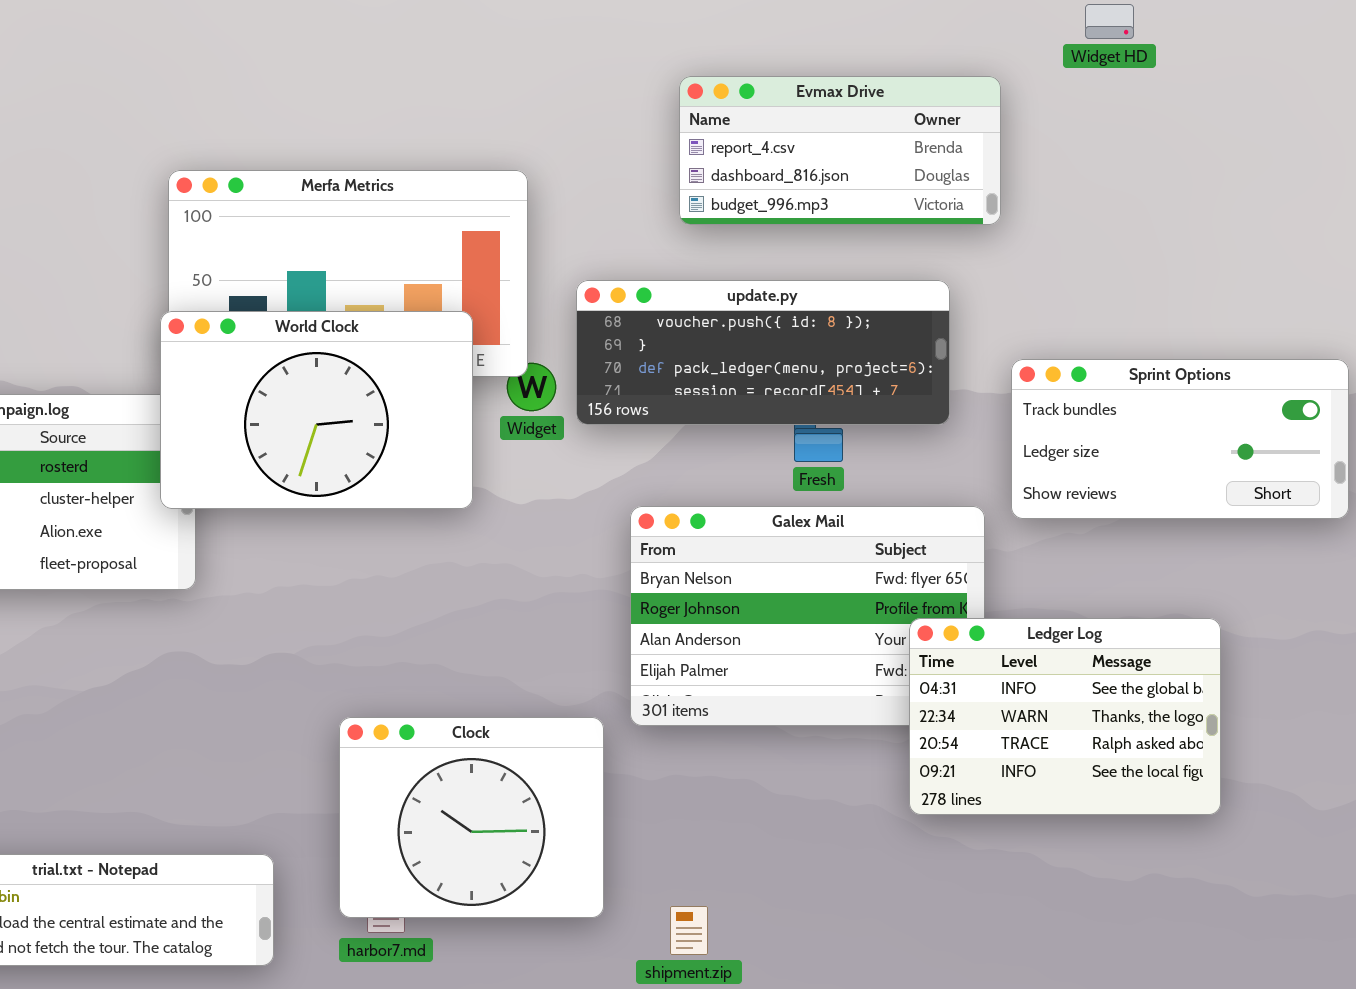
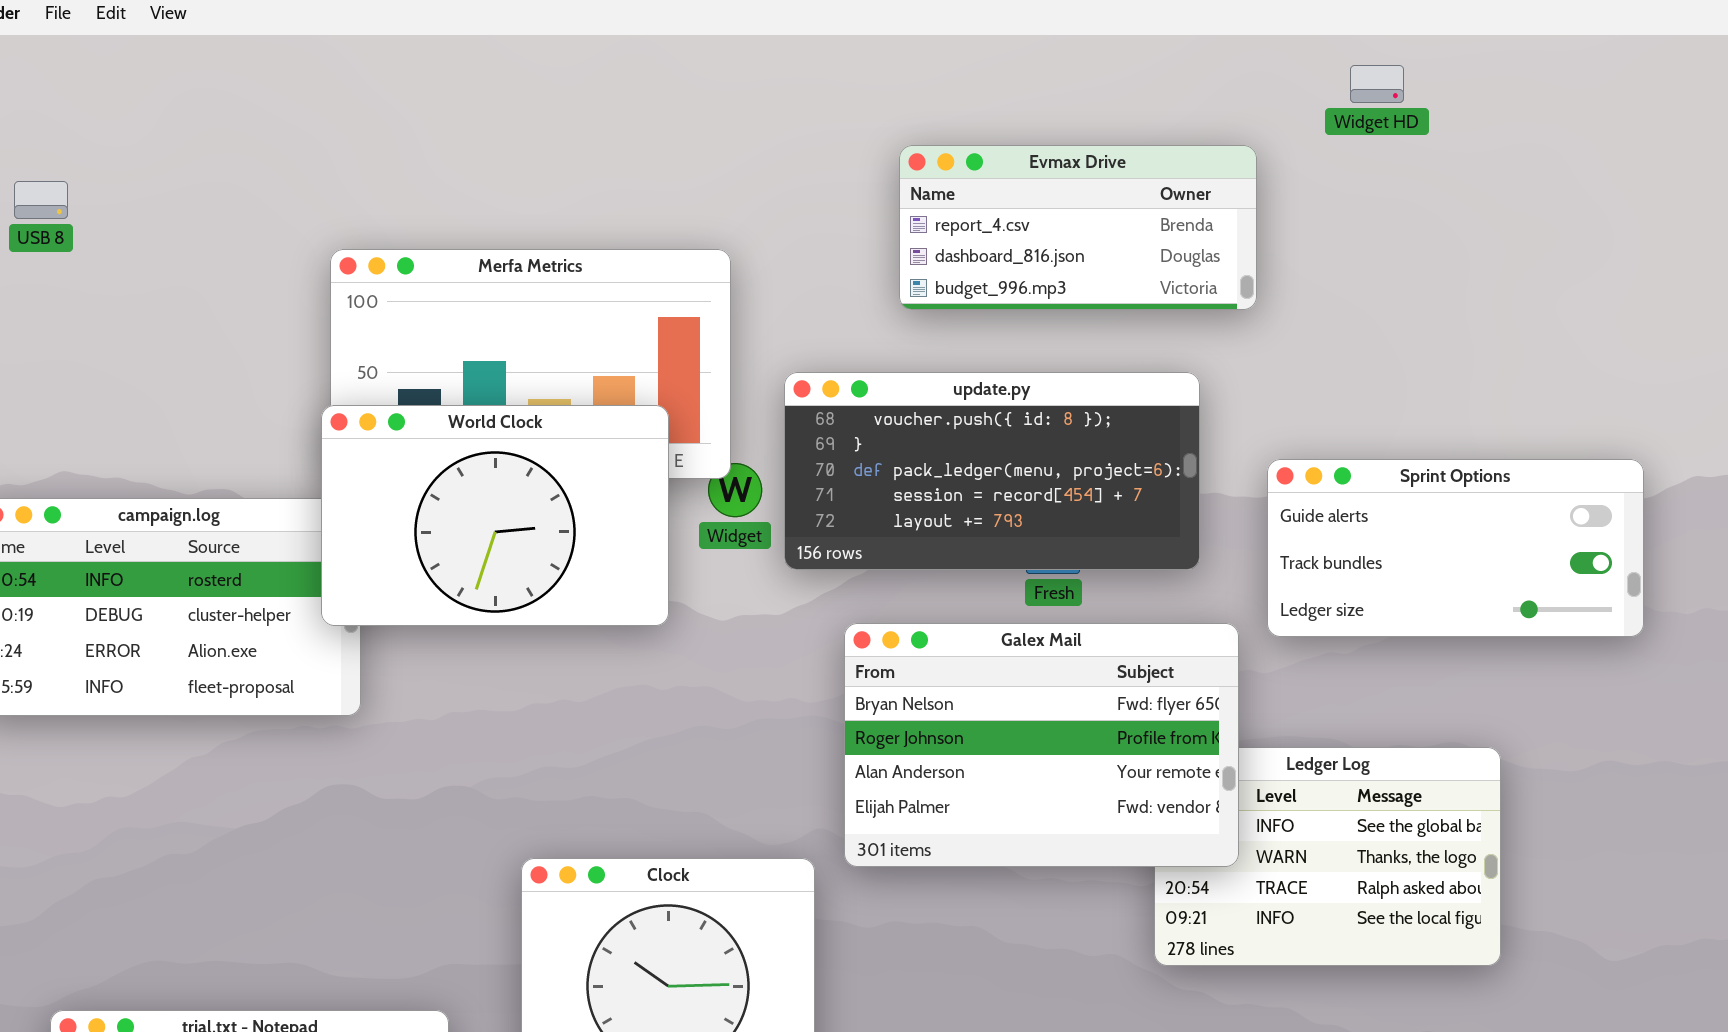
update.py: [576,280,950,425] -> [784,372,1200,570], resized
Sprint Options: [1011,359,1349,519] -> [1267,459,1644,637], scrolled up 1 row
Galex Mail: [630,506,985,726] -> [844,623,1239,867], raised

